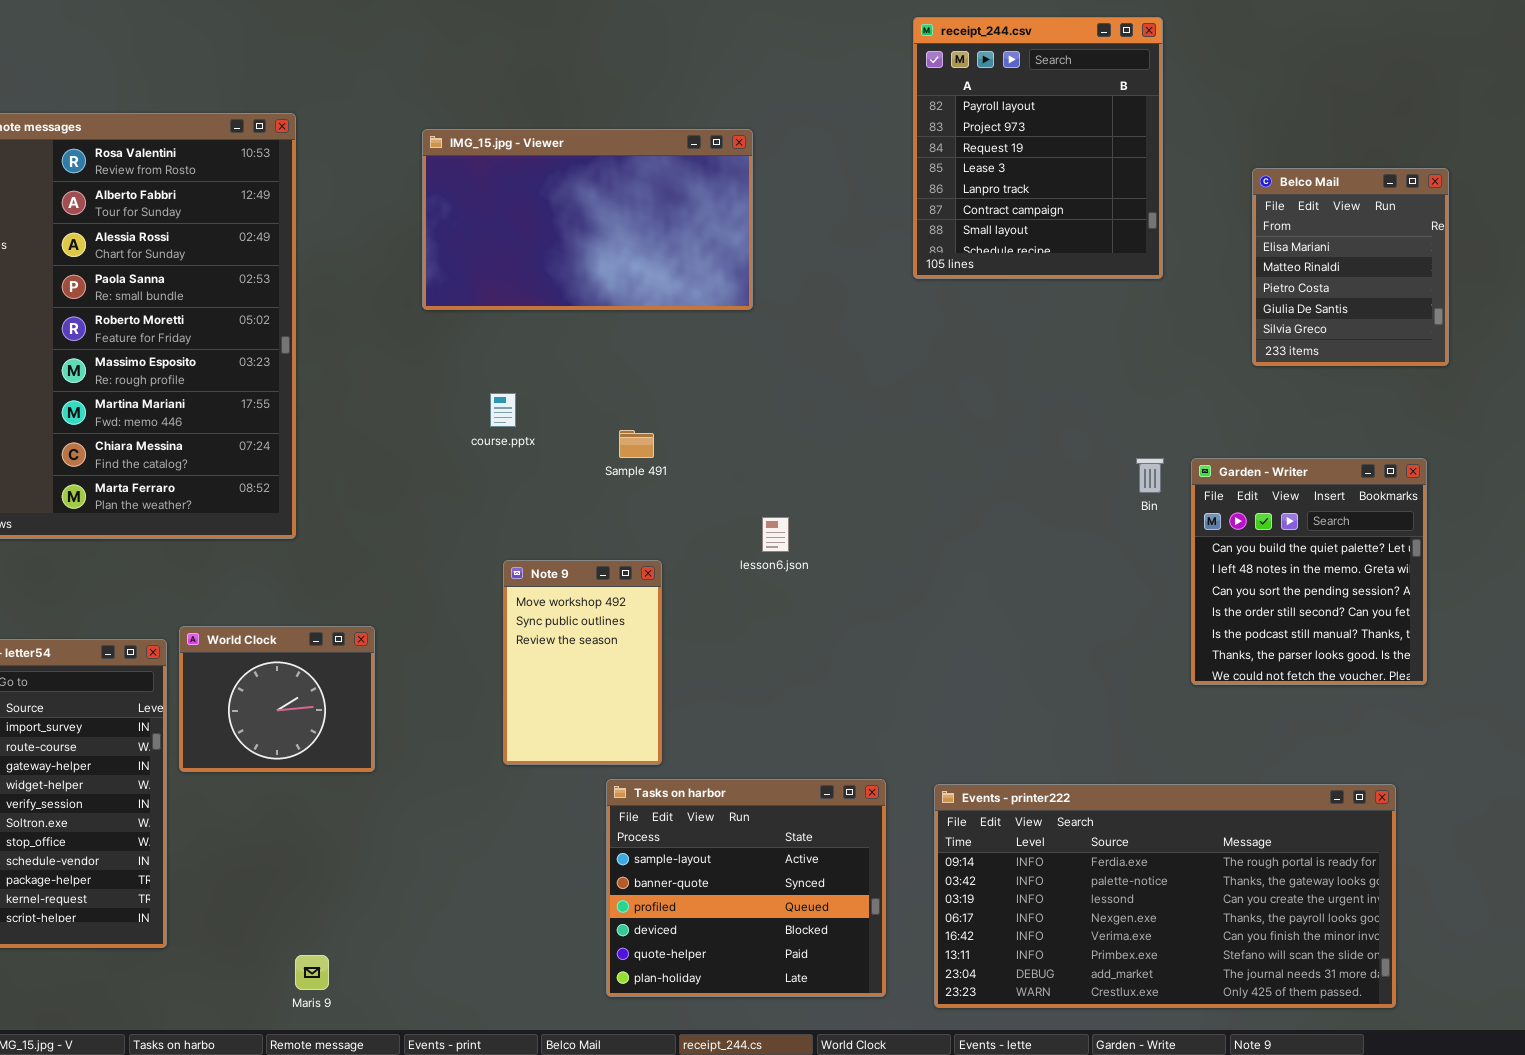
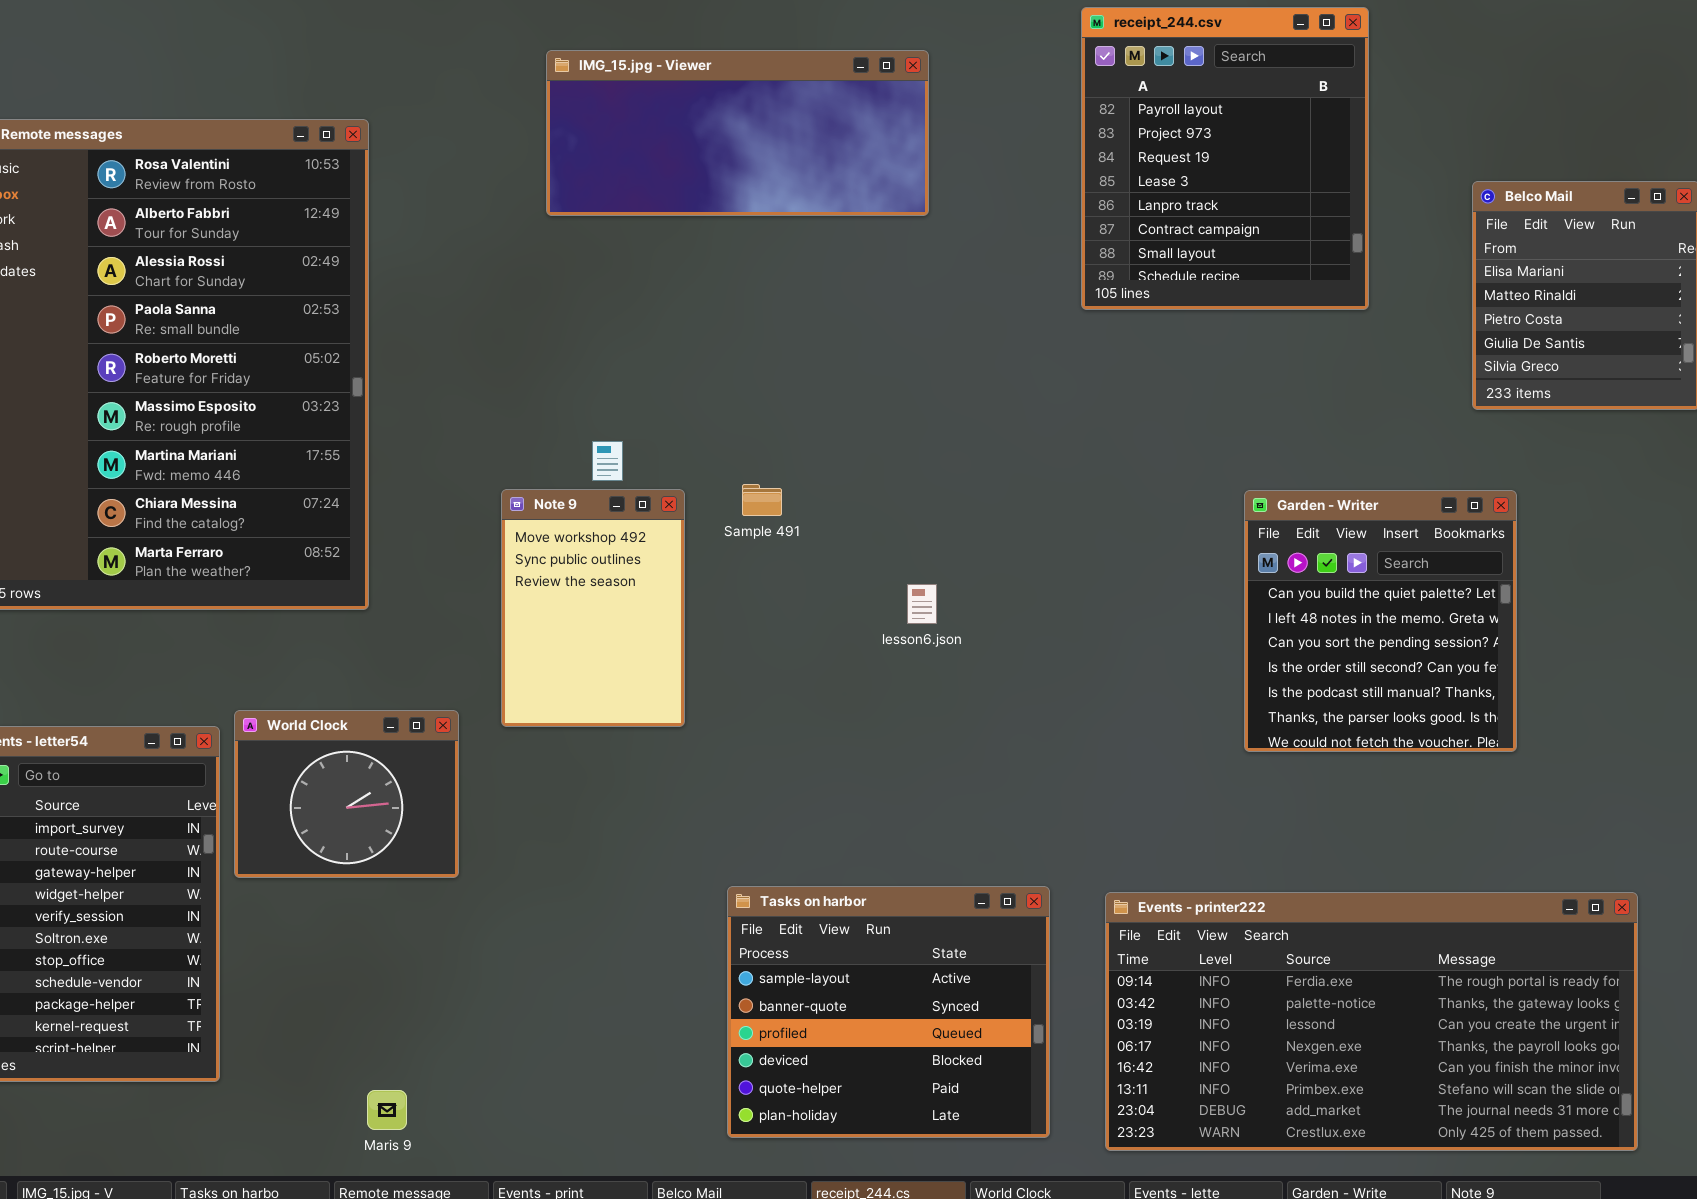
IMG_15.jpg - Viewer: [422,129,753,310] -> [546,50,929,216], moved, resized
Garden - Writer: [1191,458,1427,685] -> [1244,490,1517,752], moved
Note 9: [503,560,662,765] -> [501,489,685,727], moved

